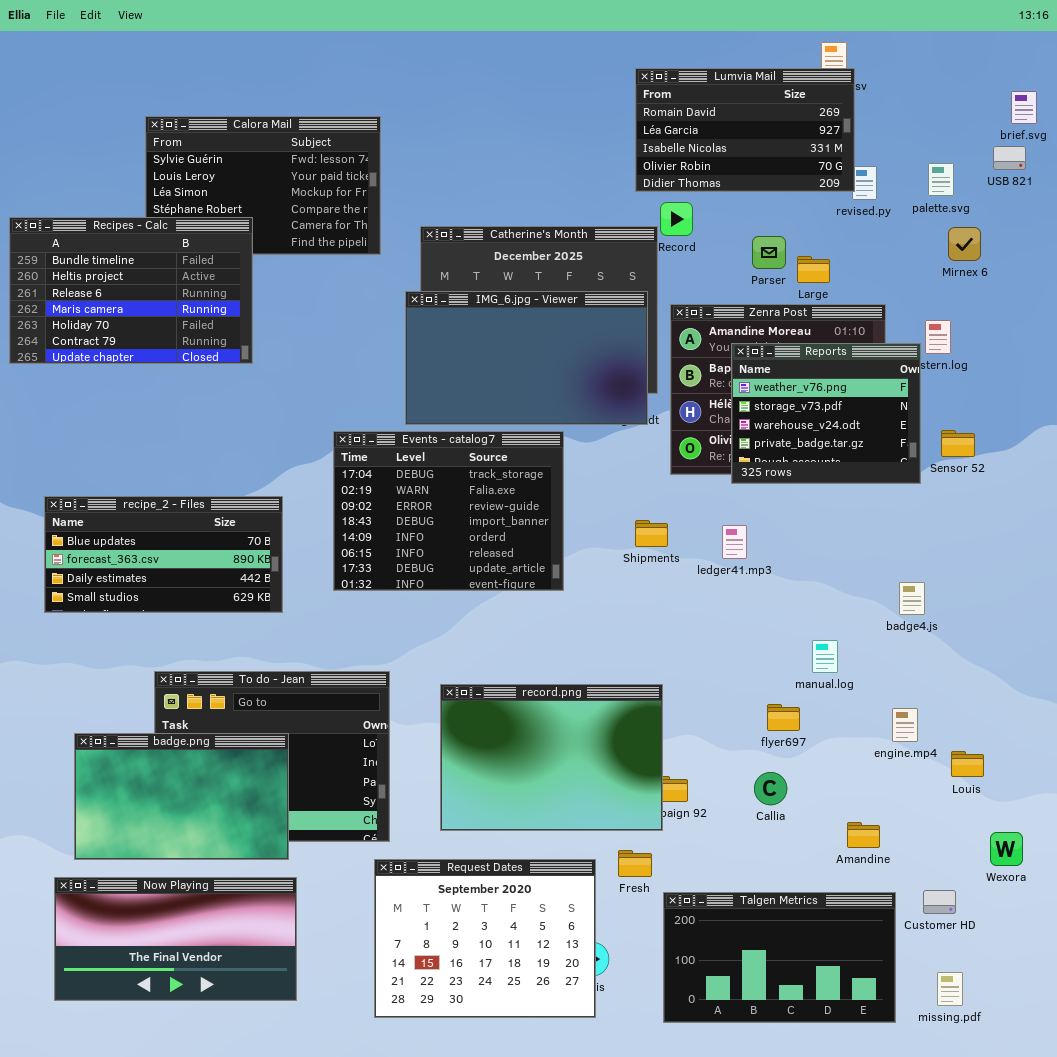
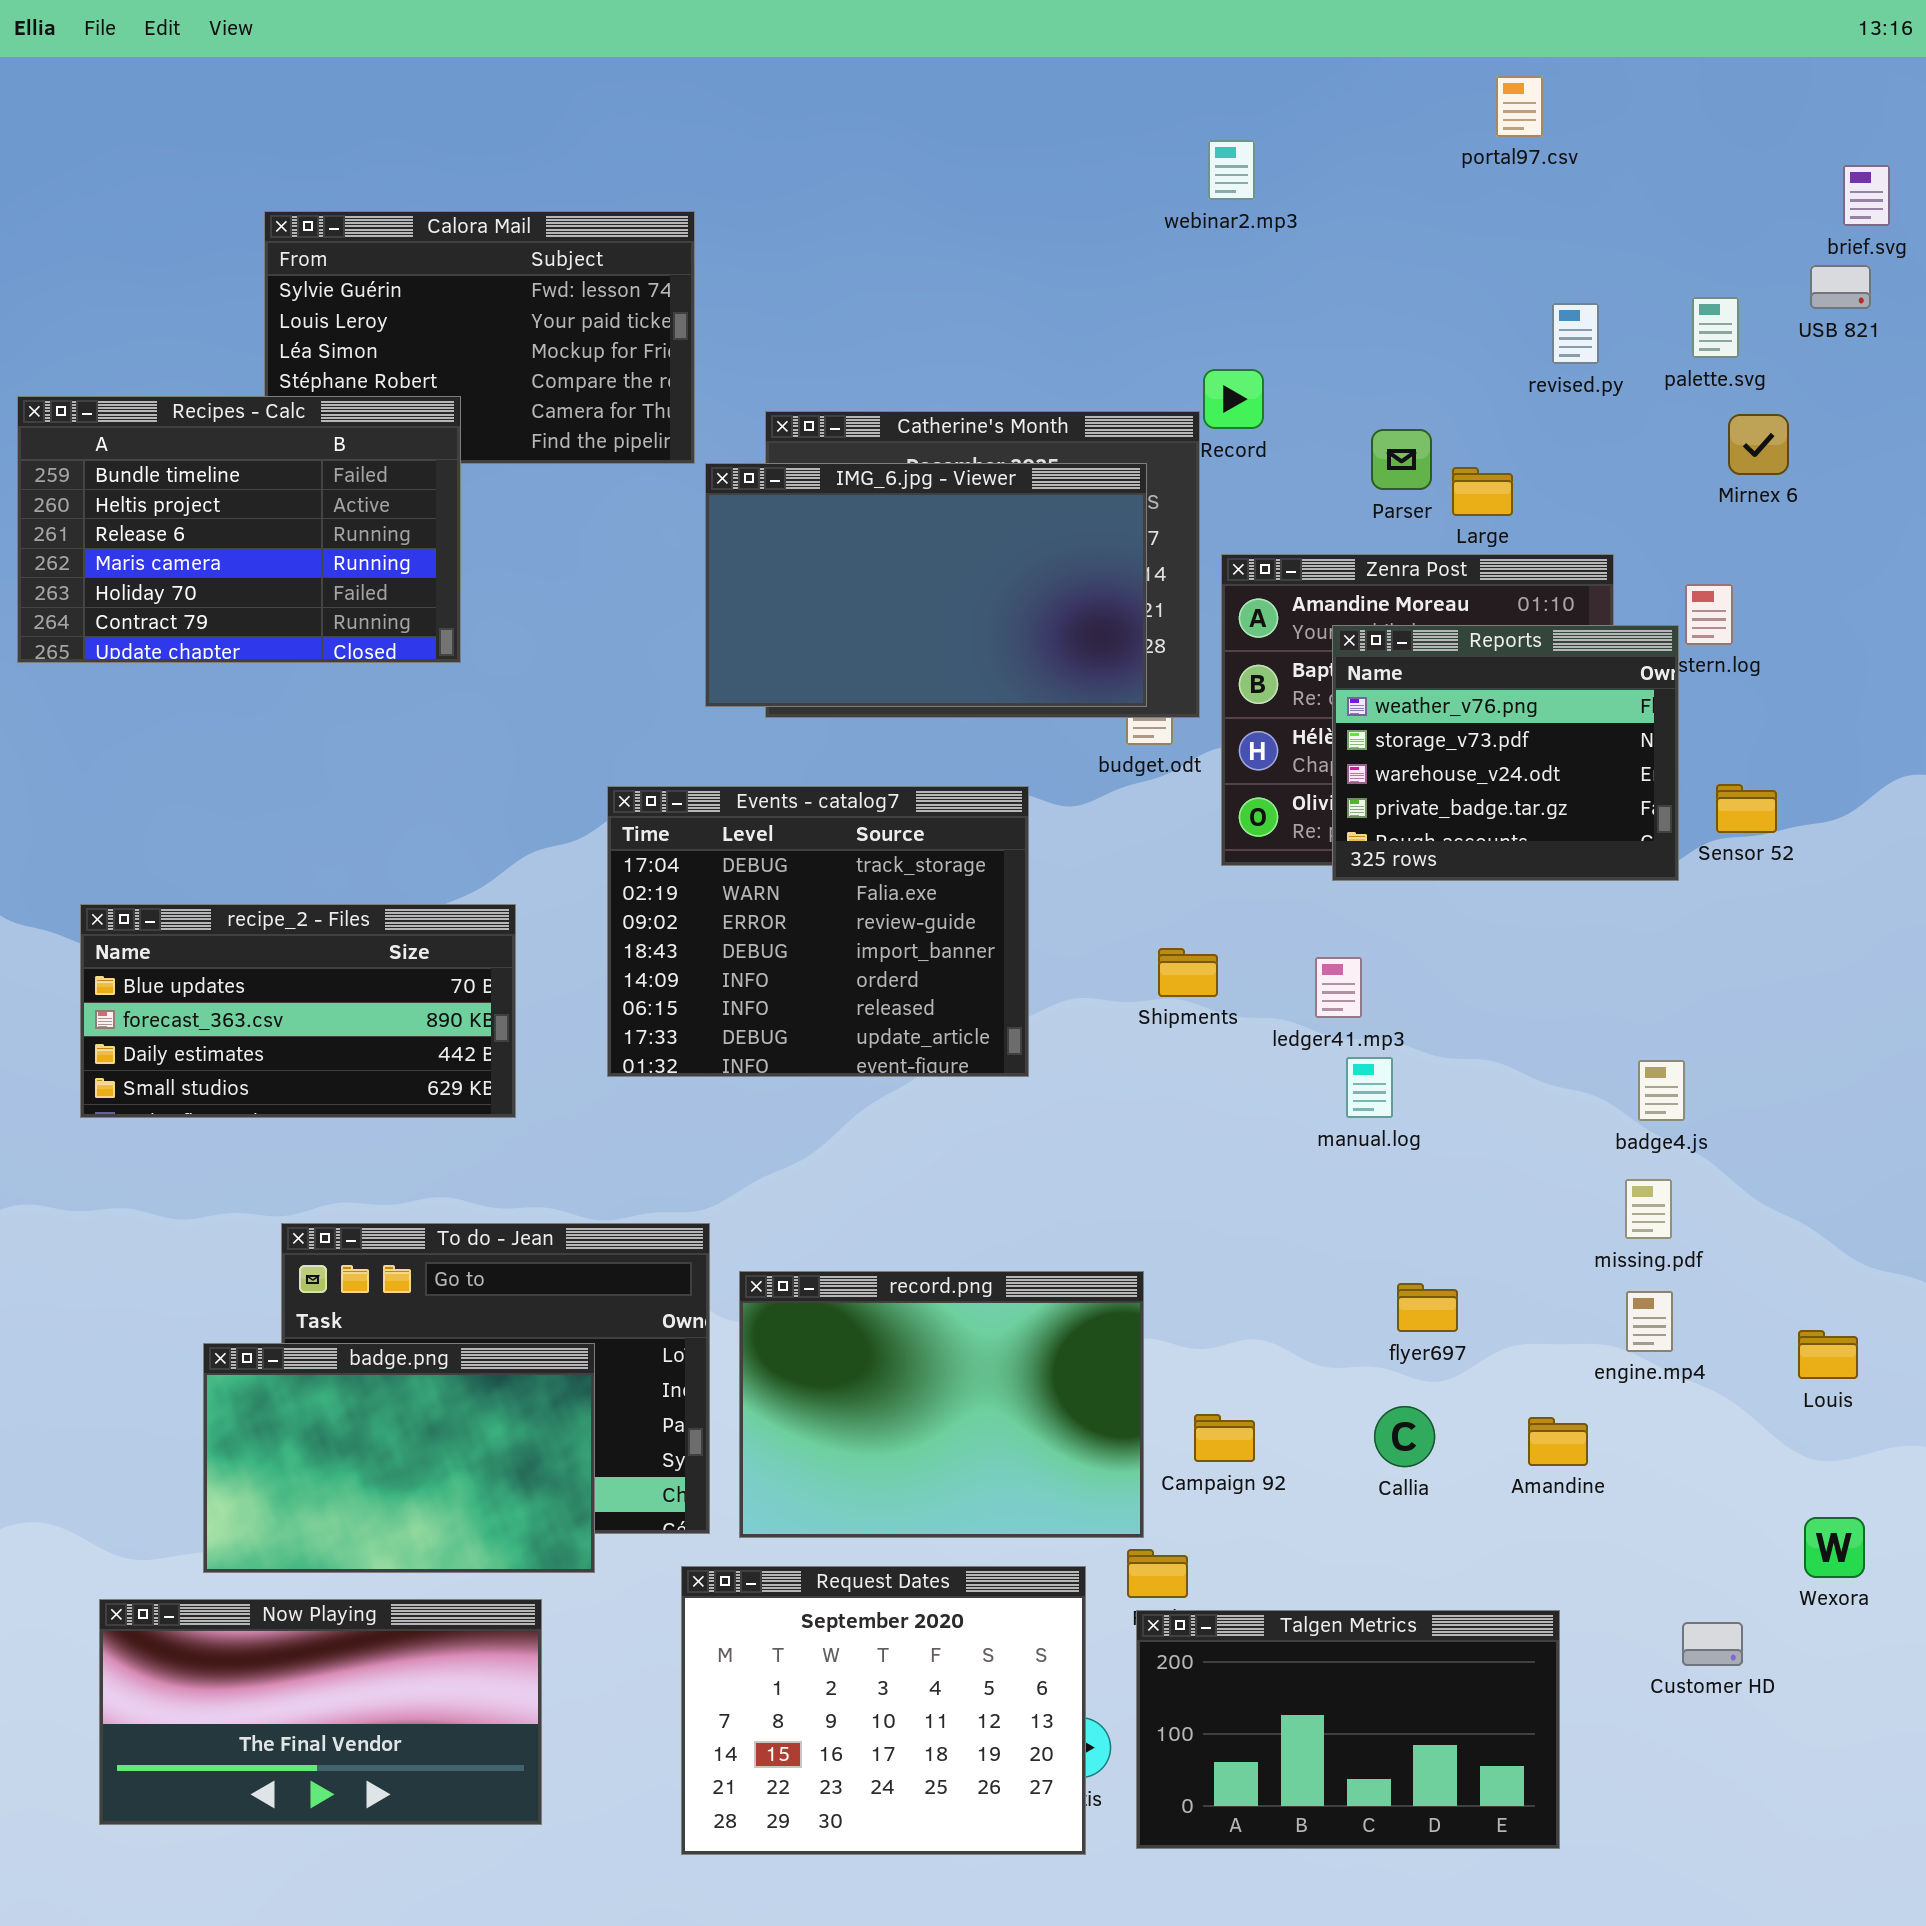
Lumvia Mail: [635,68,855,192] -> none, closed
IMG_6.jpg - Viewer: [405,291,648,425] -> [705,463,1147,707], moved
manual.log: [812,640,838,673] -> [1346,1057,1393,1118], moved
record.png: [440,684,663,831] -> [739,1271,1144,1538], moved
badge.png: [74,733,289,860] -> [203,1343,595,1573], moved
Louis: [951,751,984,777] -> [1798,1330,1858,1379], moved
Amandine: [847,822,880,848] -> [1528,1417,1588,1466], moved
Talgen Metrics: [663,892,896,1023] -> [1136,1610,1560,1849], moved
missing.pdf: [937,972,963,1006] -> [1625,1179,1672,1239], moved

